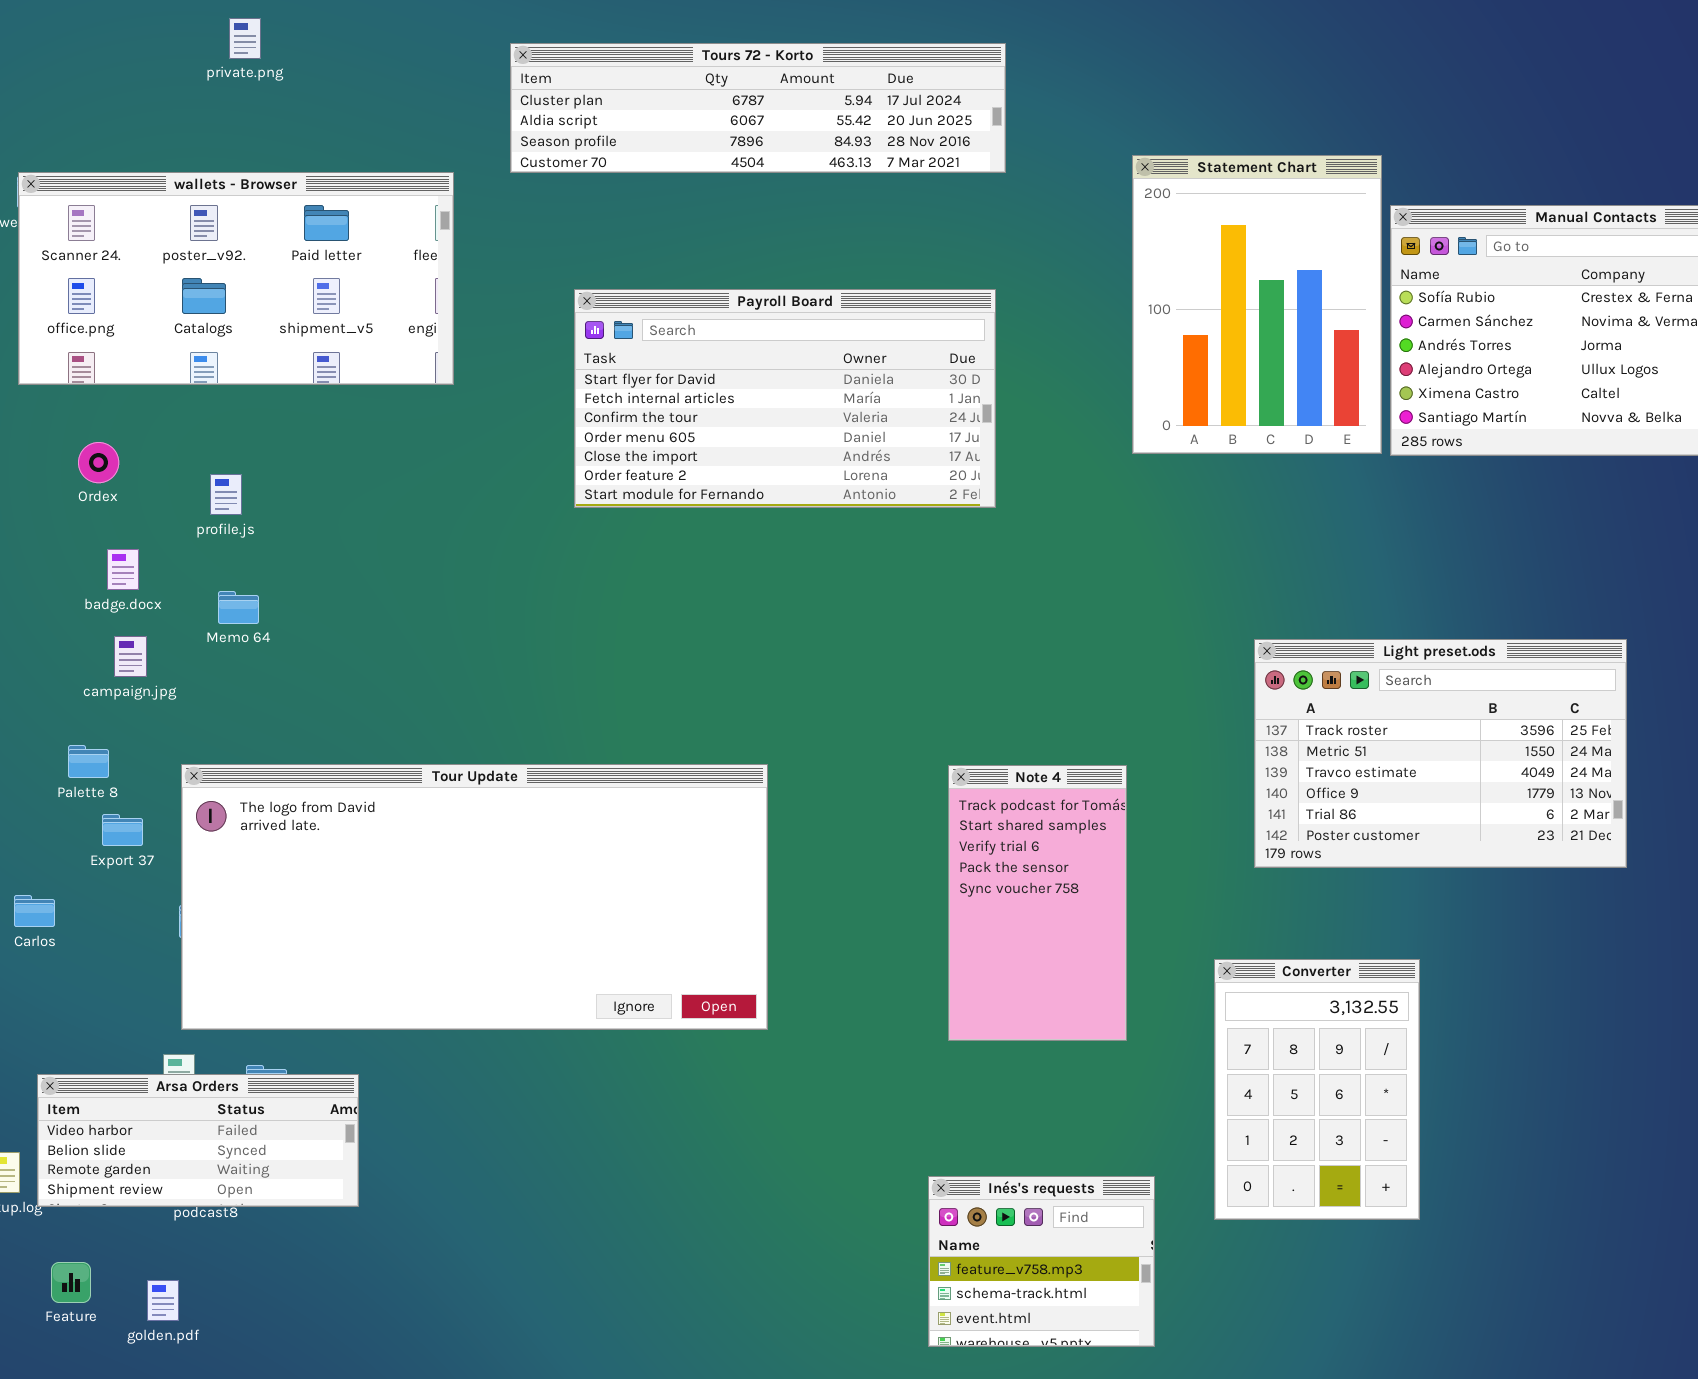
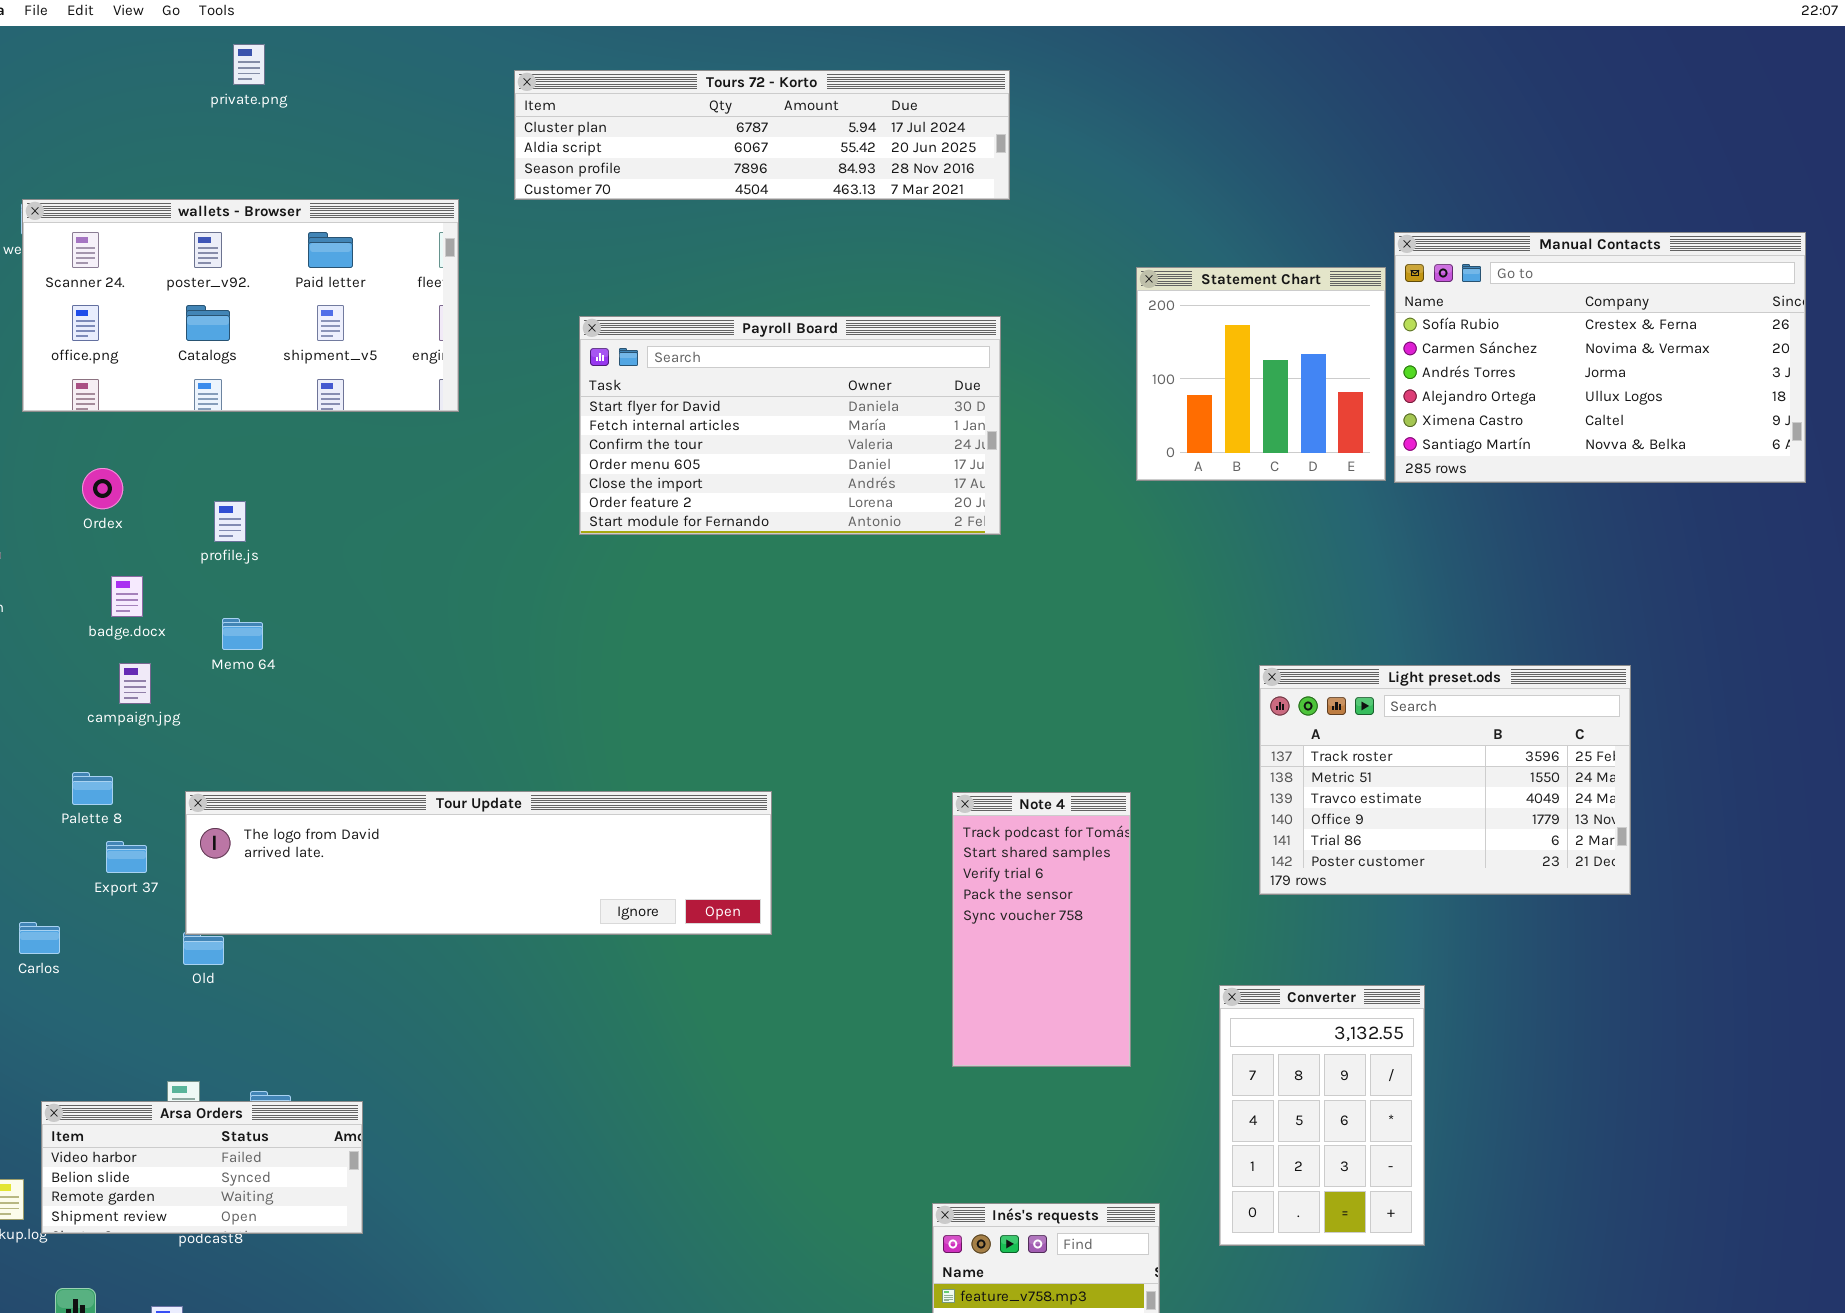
Statement Chart: [1132,155,1382,454] -> [1136,267,1386,481], resized
Tour Update: [181,764,768,1030] -> [185,791,772,935], resized

